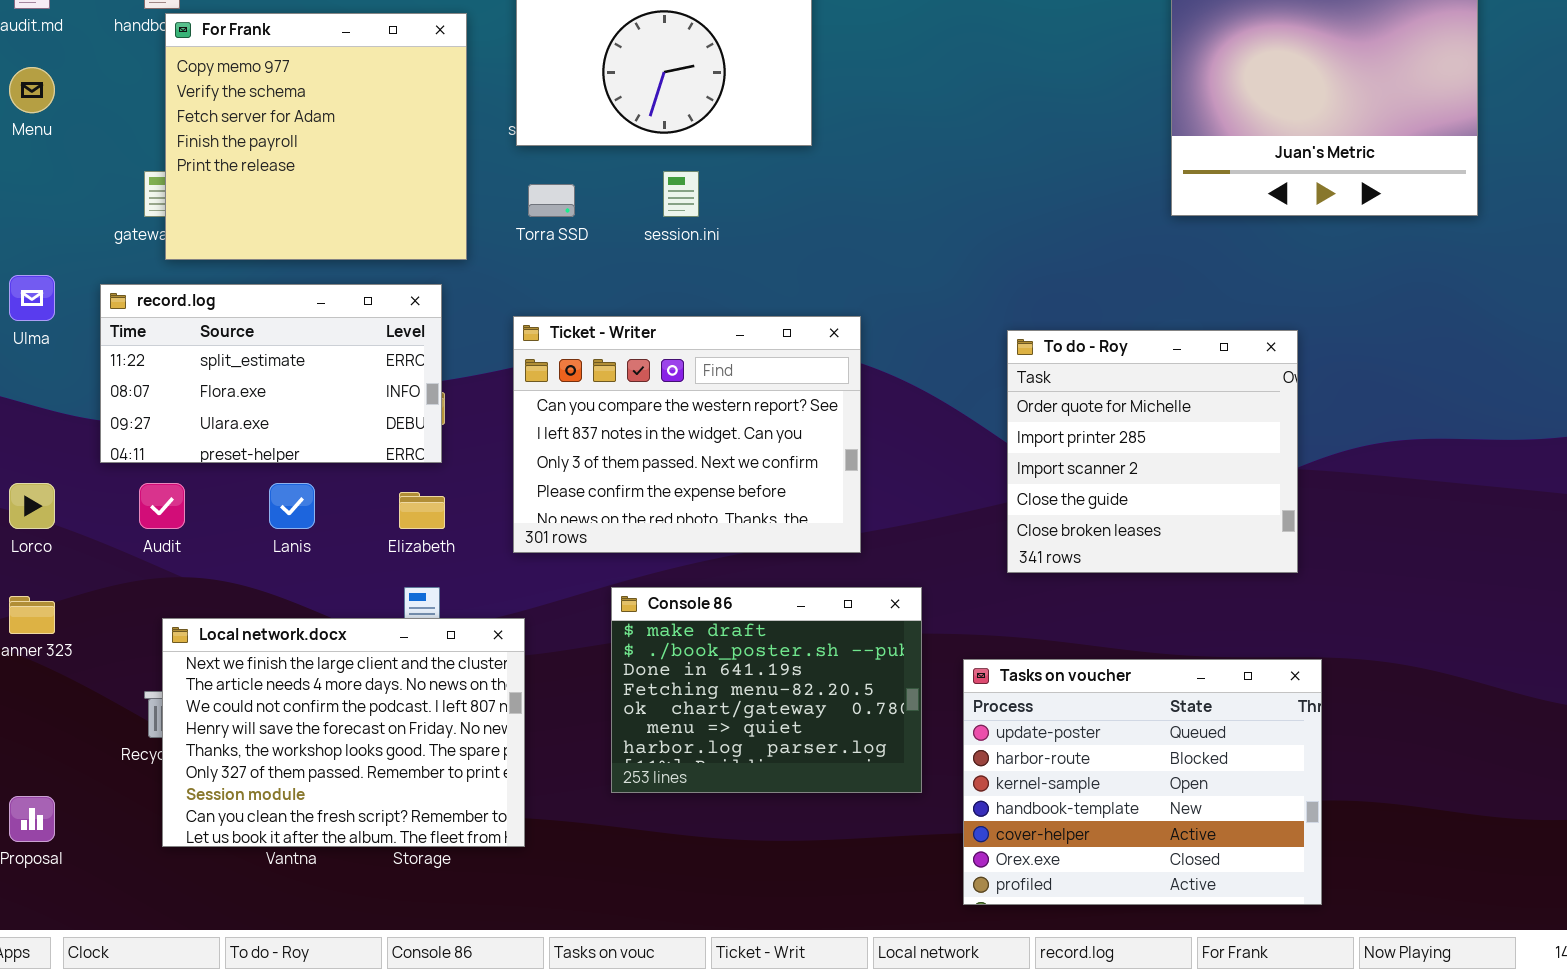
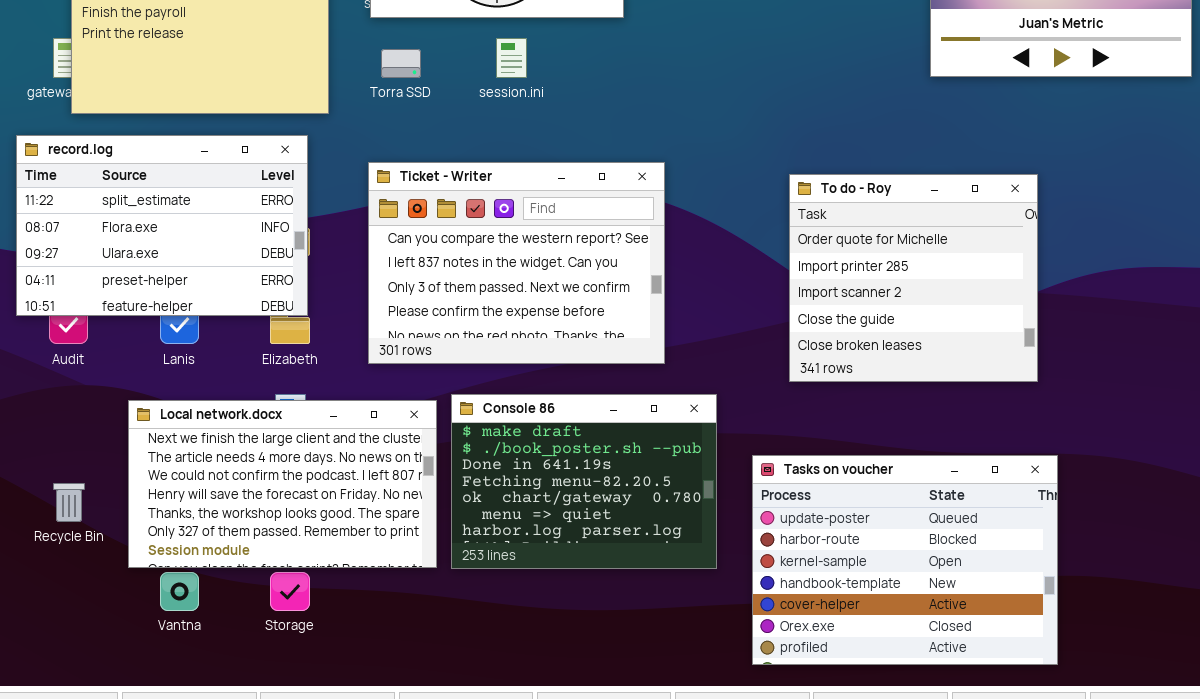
record.log: [100,284,442,463] -> [16,135,308,316], resized
Local network.docx: [162,618,525,847] -> [128,400,437,568], moved, resized

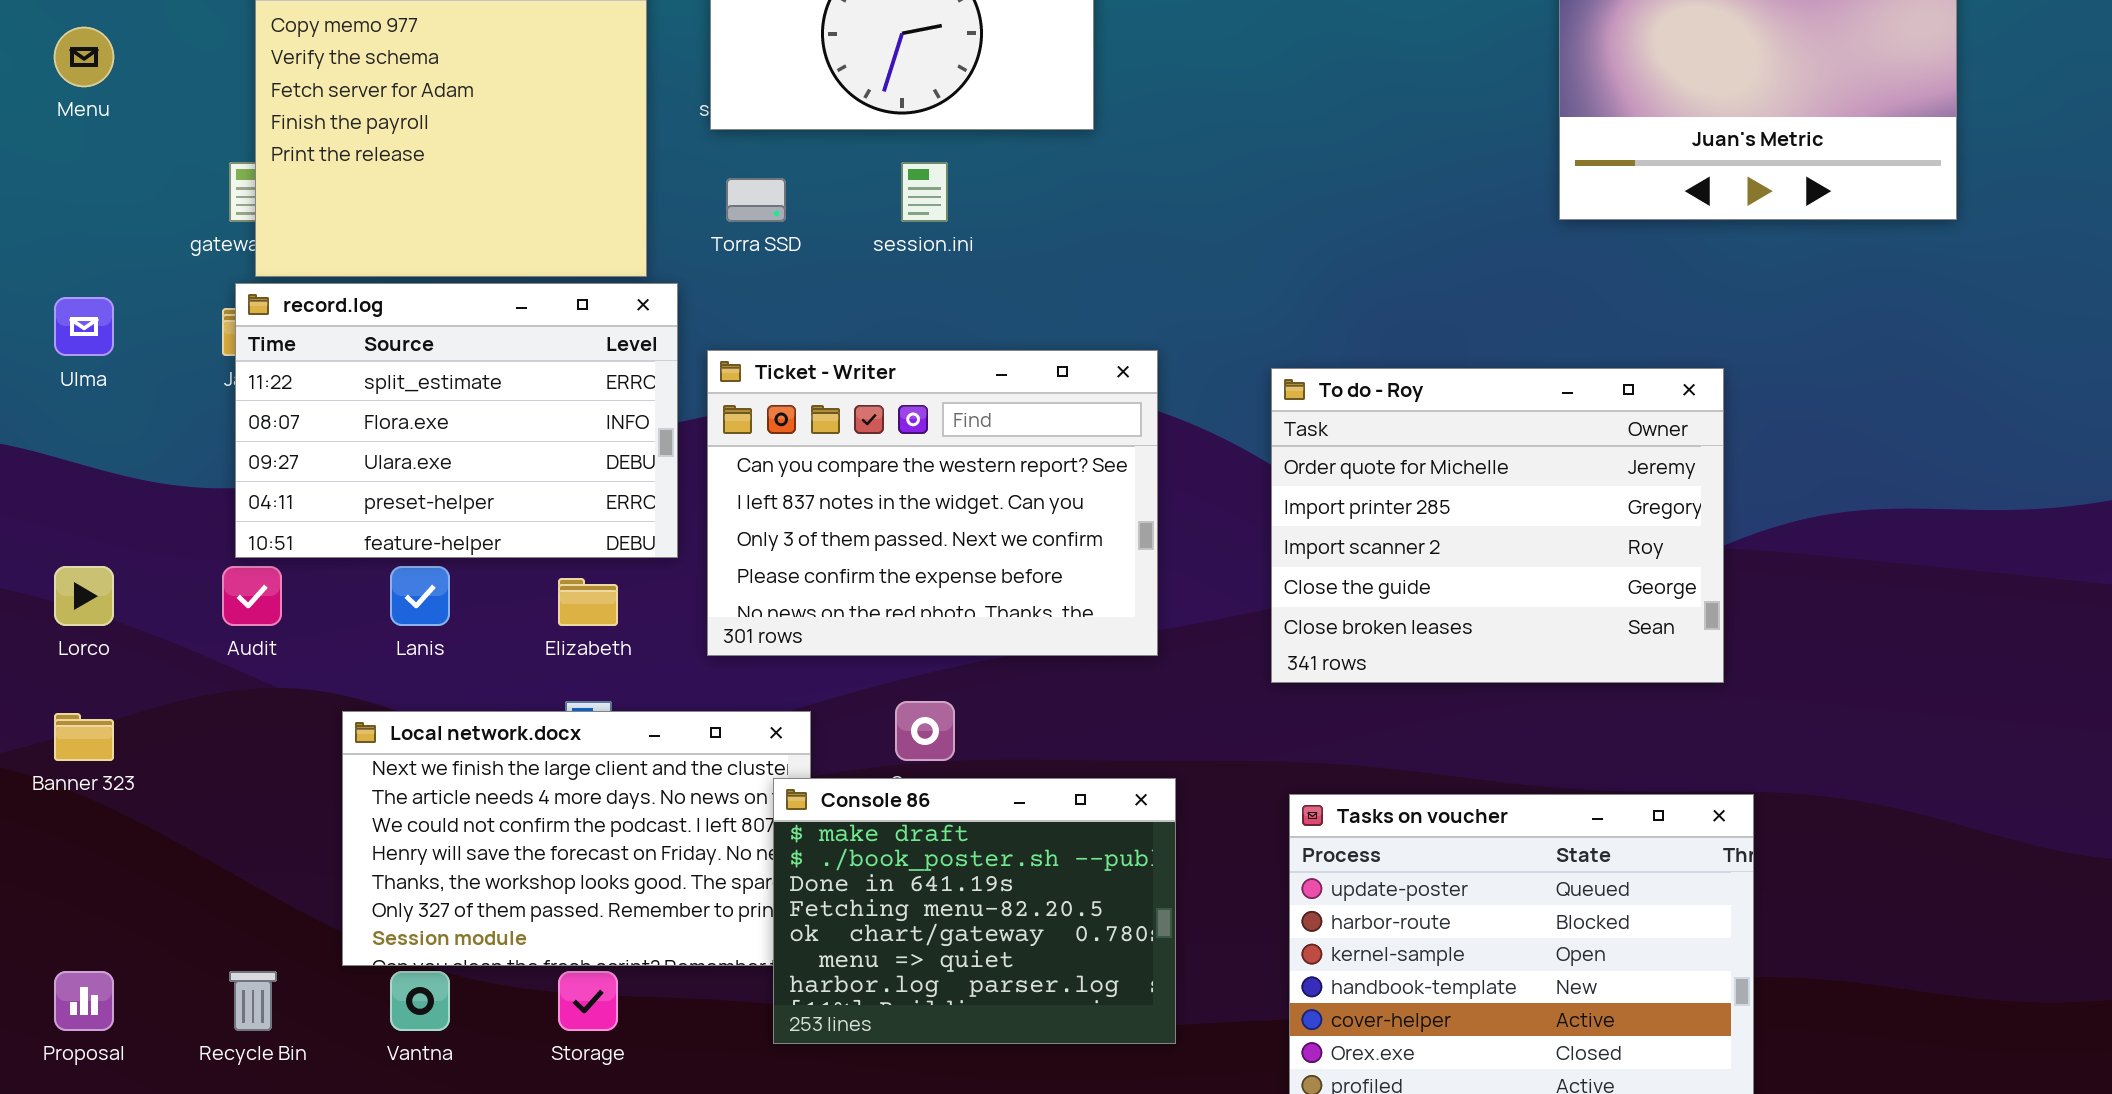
record.log: [16,135,308,316] -> [235,283,678,558], moved
To do - Roy: [789,174,1038,382] -> [1271,368,1724,683], resized
Console 86: [451,394,717,569] -> [773,778,1176,1044], moved
Recycle Bin: [53,483,85,522] -> [229,971,277,1031], moved

